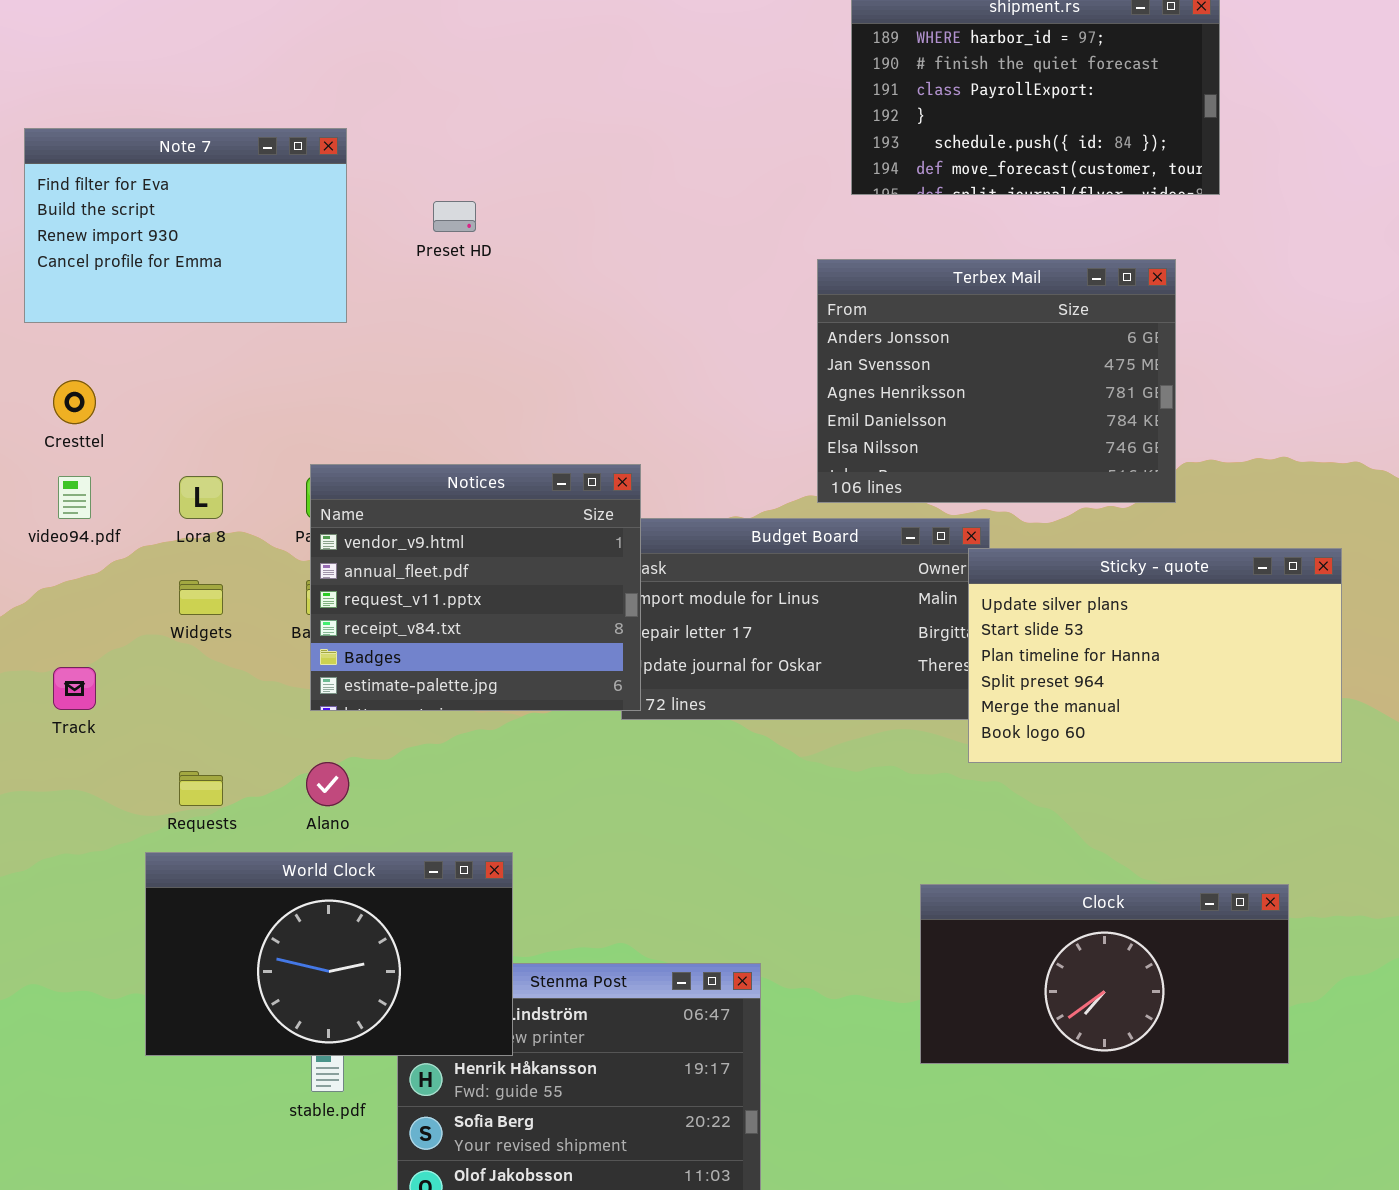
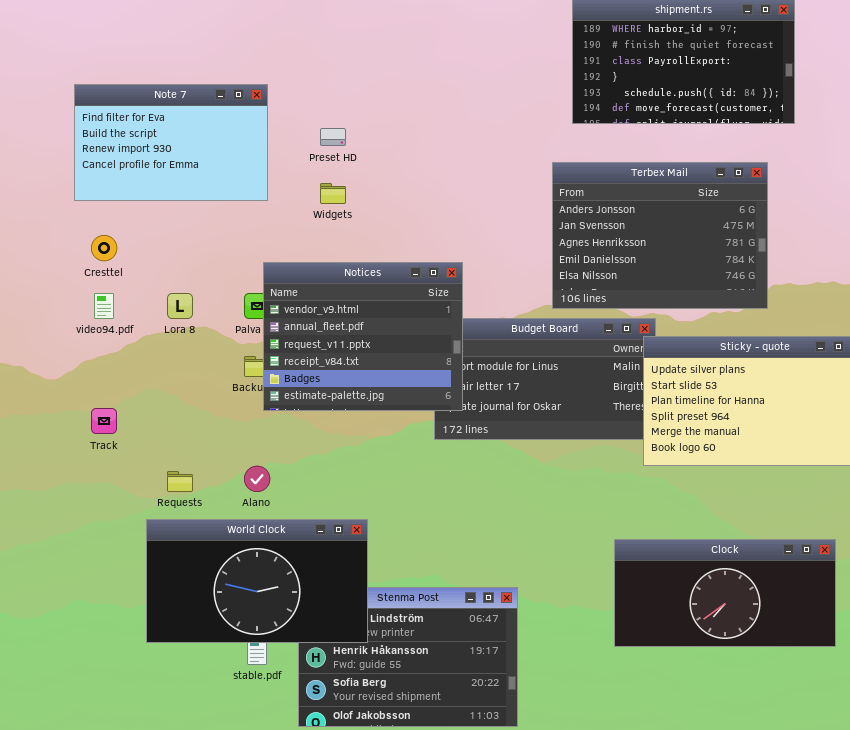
Notices: [310,464,641,711] -> [263,262,463,411], moved
Widgets: [179,580,223,615] -> [320,183,346,204], moved

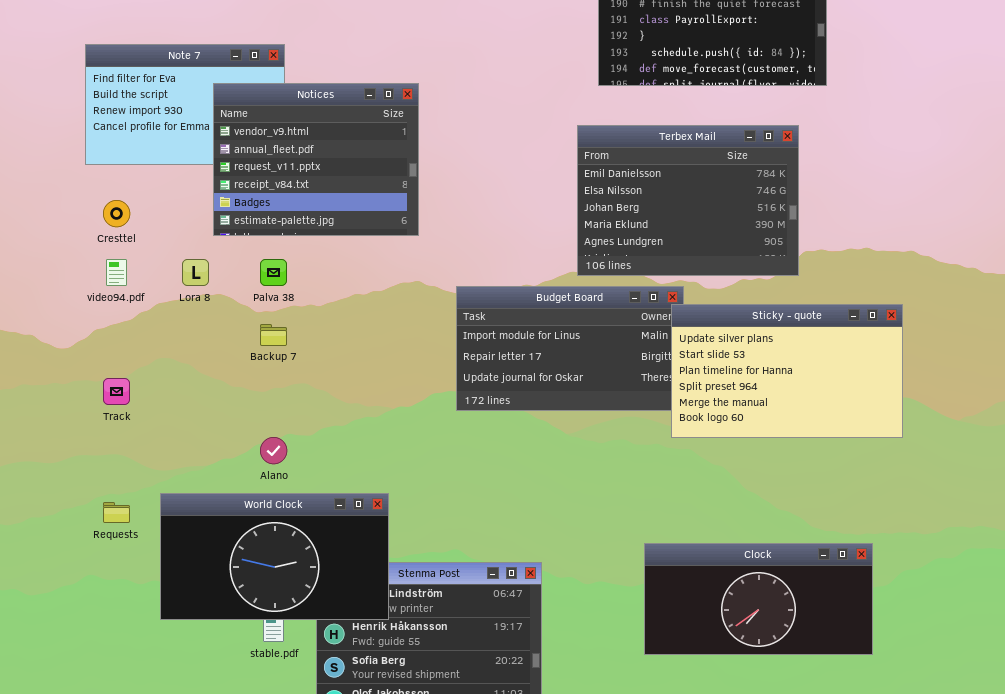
Terbex Mail: [552,162,768,309] -> [577,125,799,276], scrolled down 3 rows
Notices: [263,262,463,411] -> [213,83,419,236], moved
Requests: [167,471,193,492] -> [103,502,130,523], moved
Clock: [614,539,836,647] -> [644,543,873,655], moved

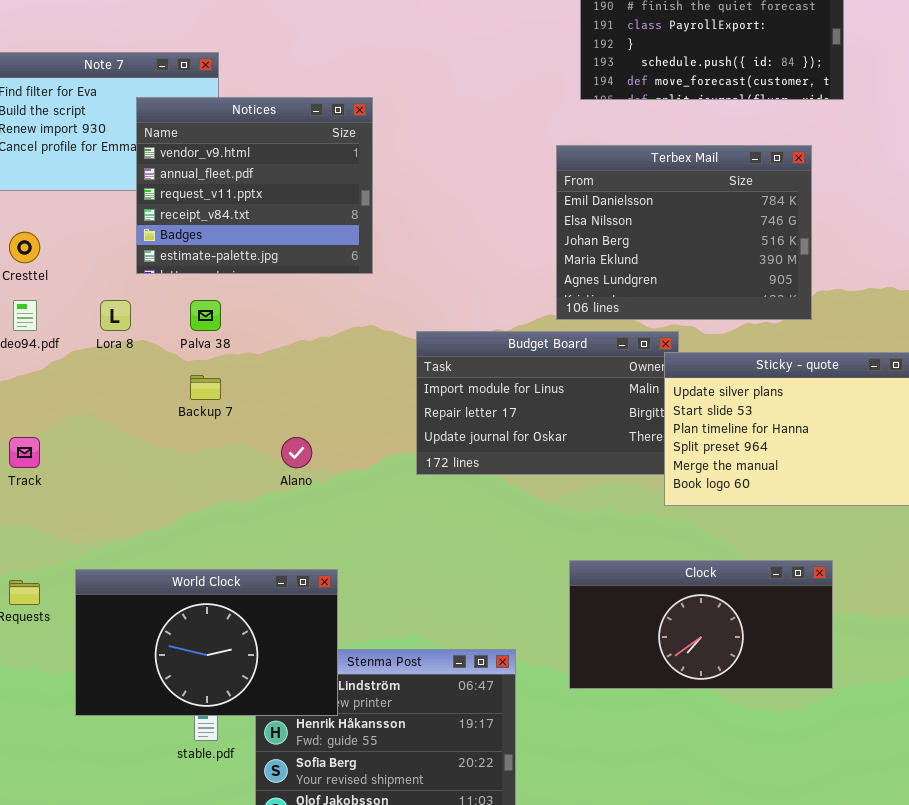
Alano: [260,437,287,464] -> [281,437,312,468], moved
Clock: [644,543,873,655] -> [569,560,833,689], moved

